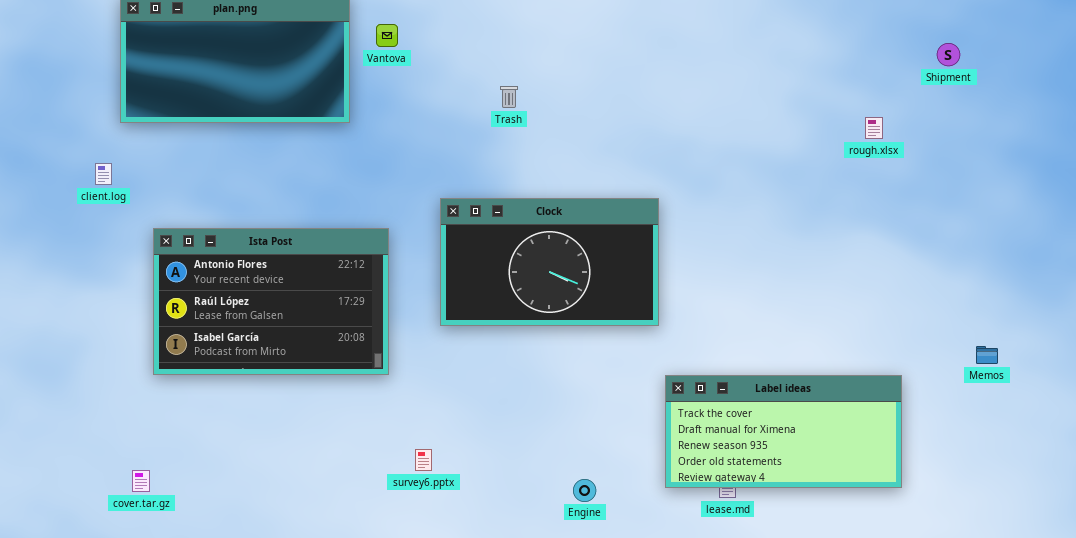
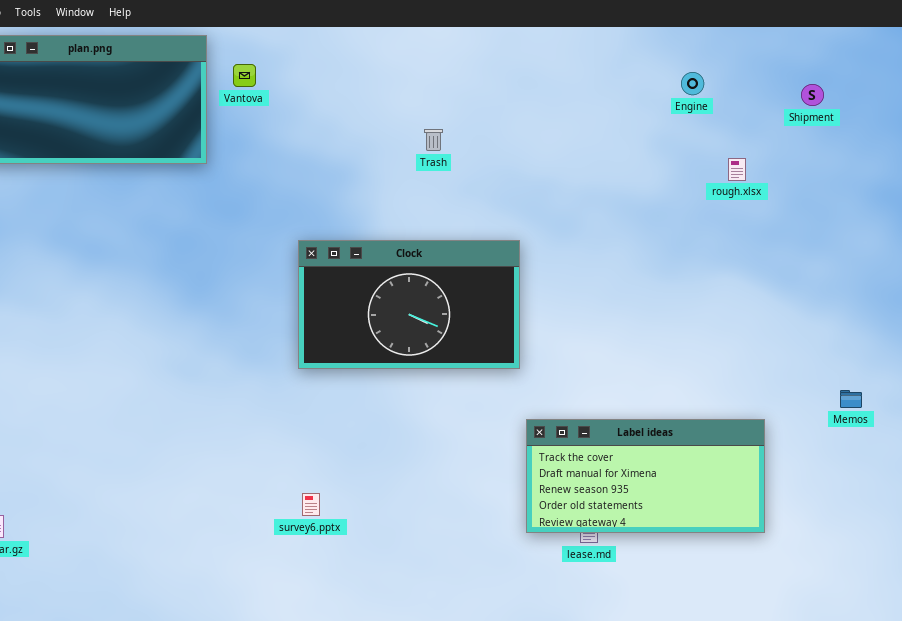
Trash: [500,86,518,108] -> [424,129,443,151], moved
Ista Post: [153,228,389,375] -> none, closed
survey6.pptx: [415,449,432,471] -> [302,493,320,516], moved
Engine: [573,479,596,502] -> [681,72,704,95], moved

